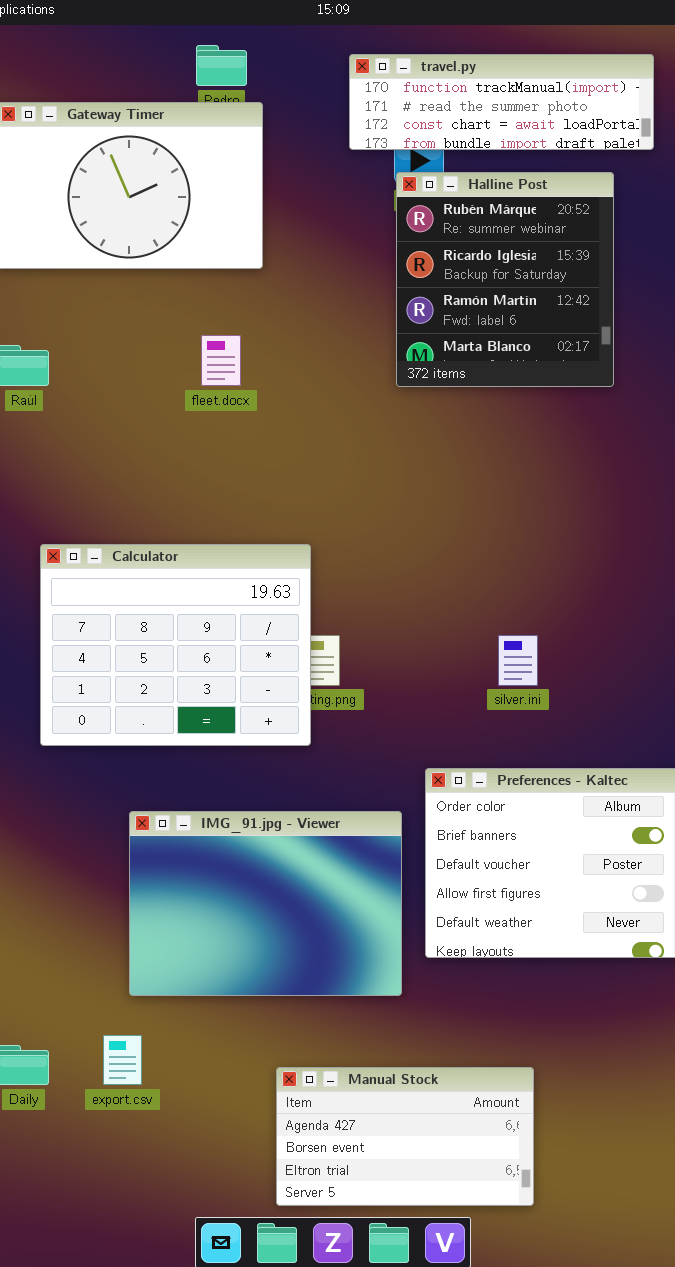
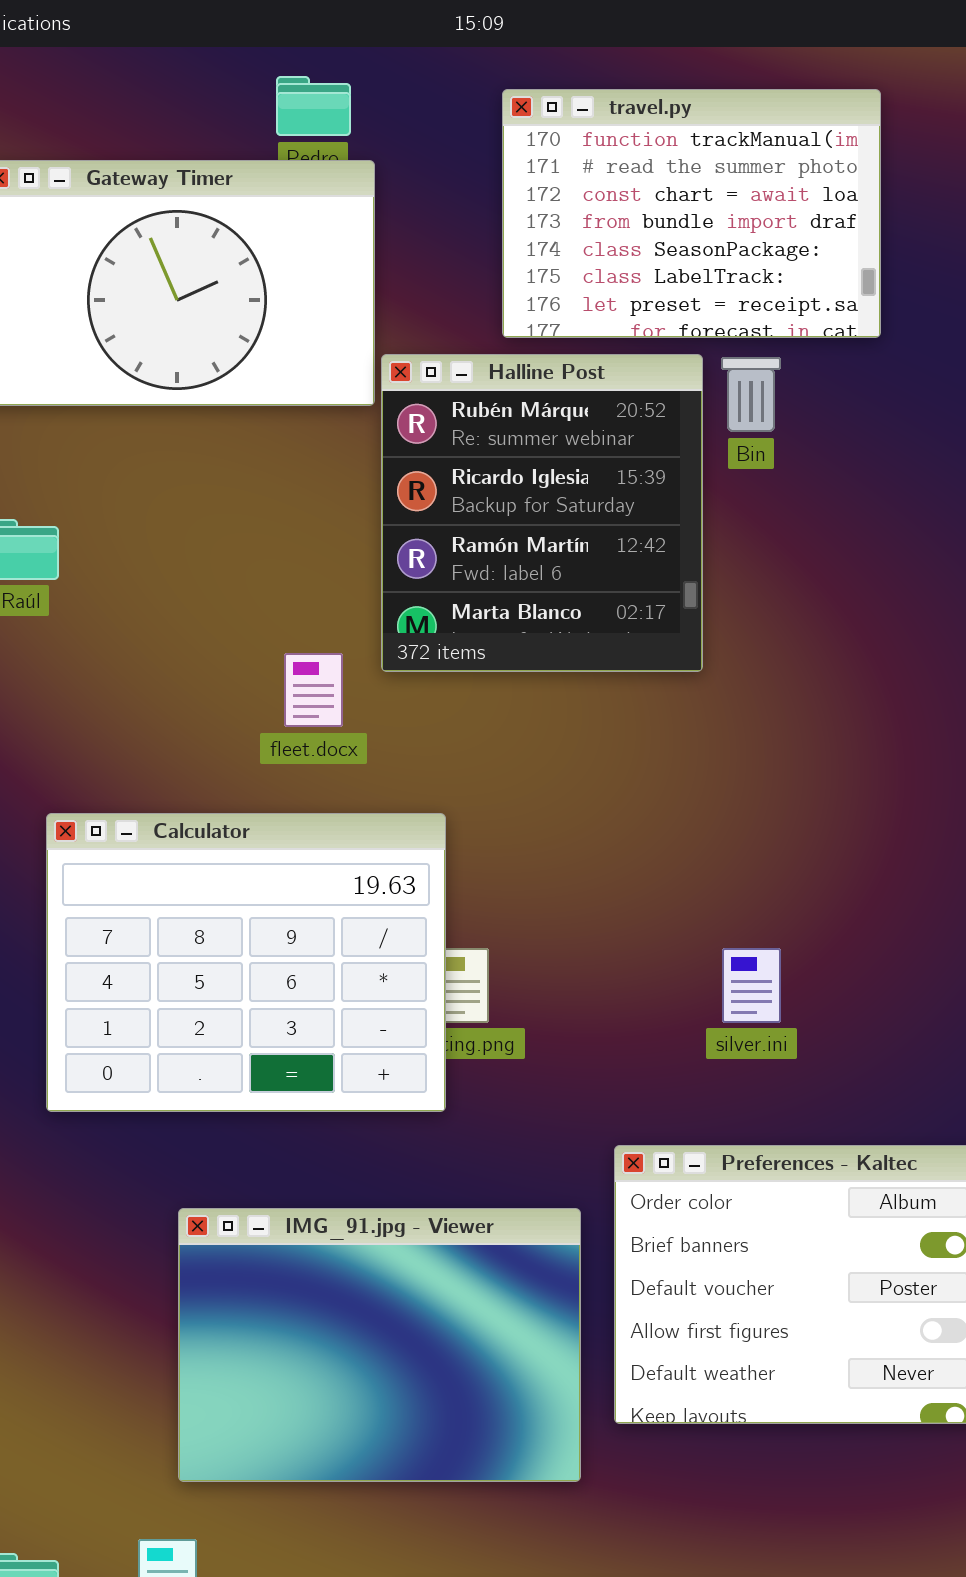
travel.py: [349,54,654,150] -> [502,89,881,338], resized
Halline Post: [396,172,614,387] -> [381,354,703,672], moved
fleet.docx: [201,335,241,386] -> [284,653,343,727], moved

